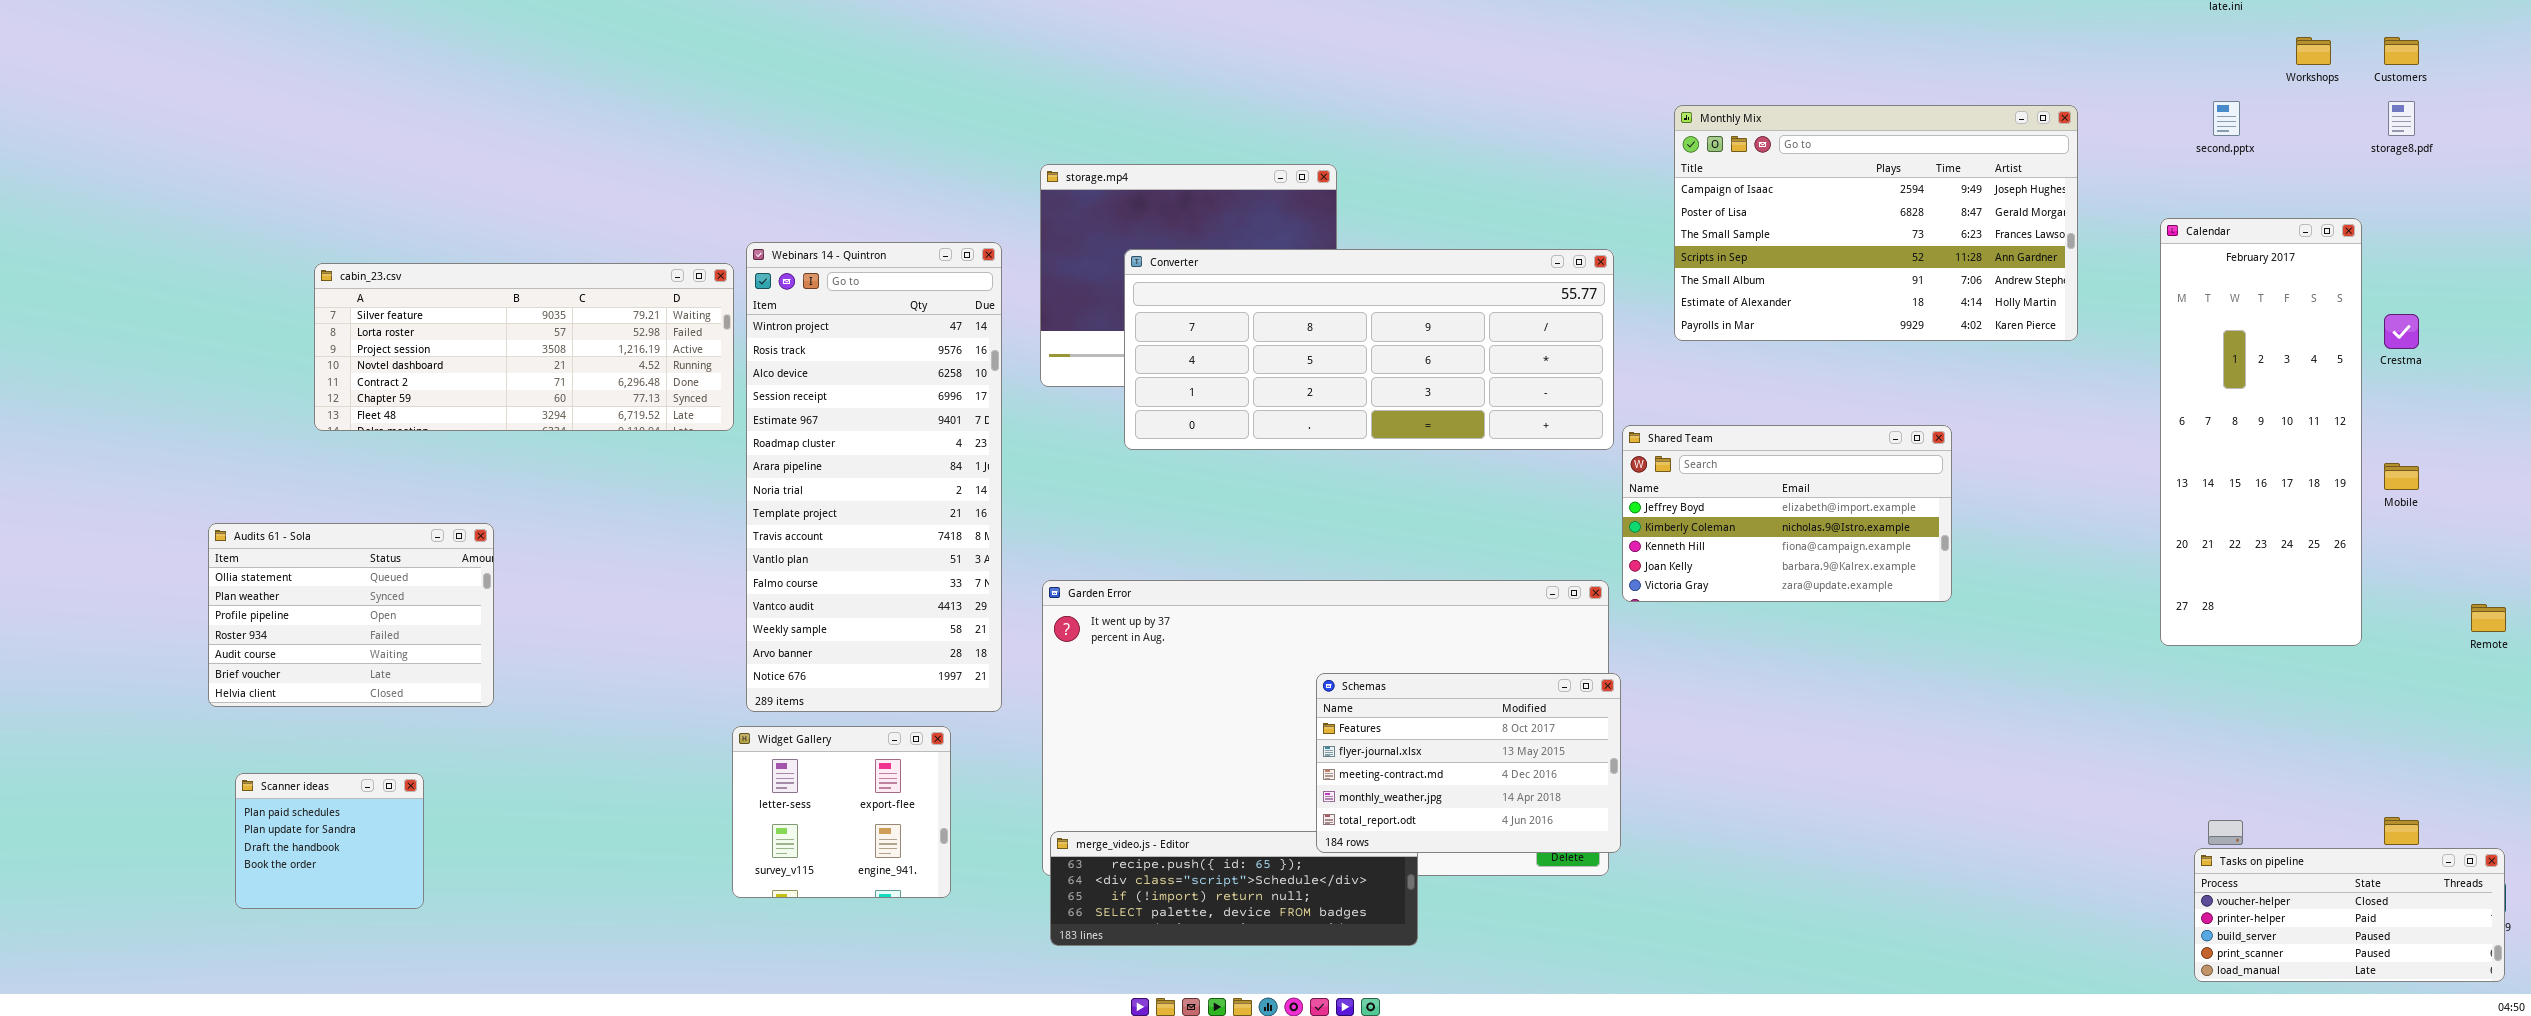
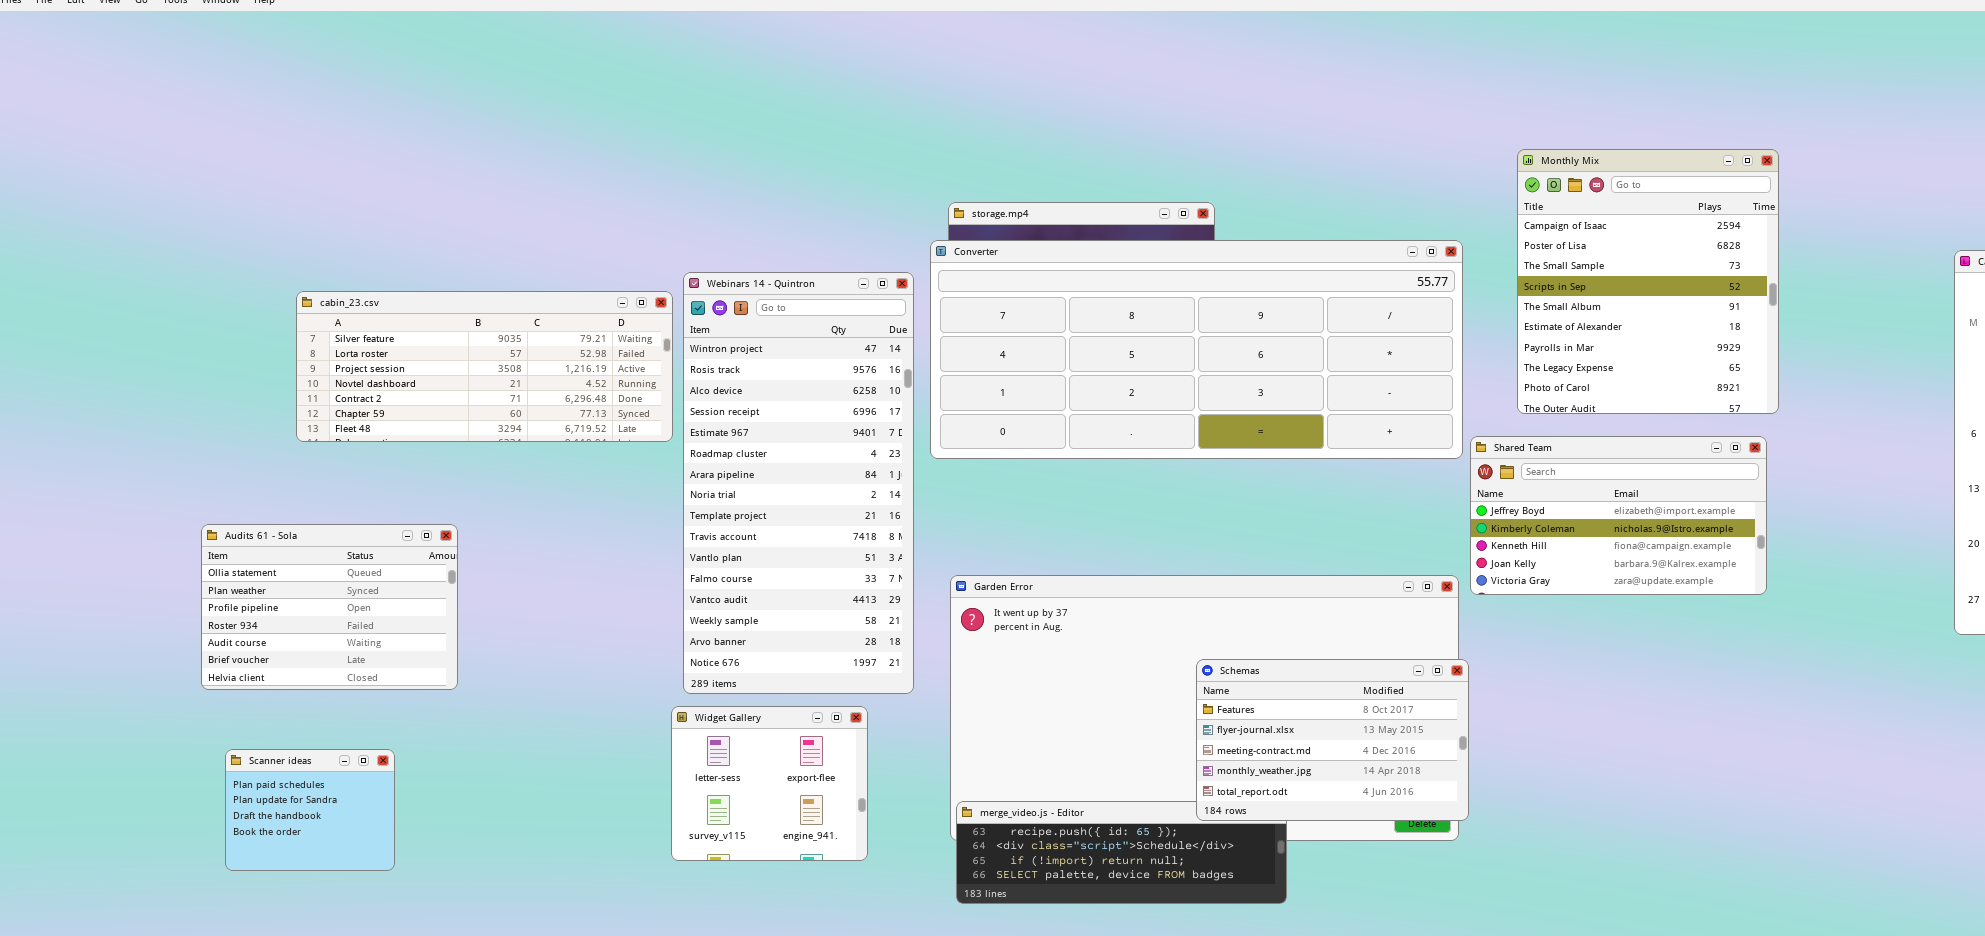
Monthly Mix: [1674,105,2078,341] -> [1517,149,1779,414], resized
Converter: [1124,249,1614,450] -> [930,240,1463,459], resized

